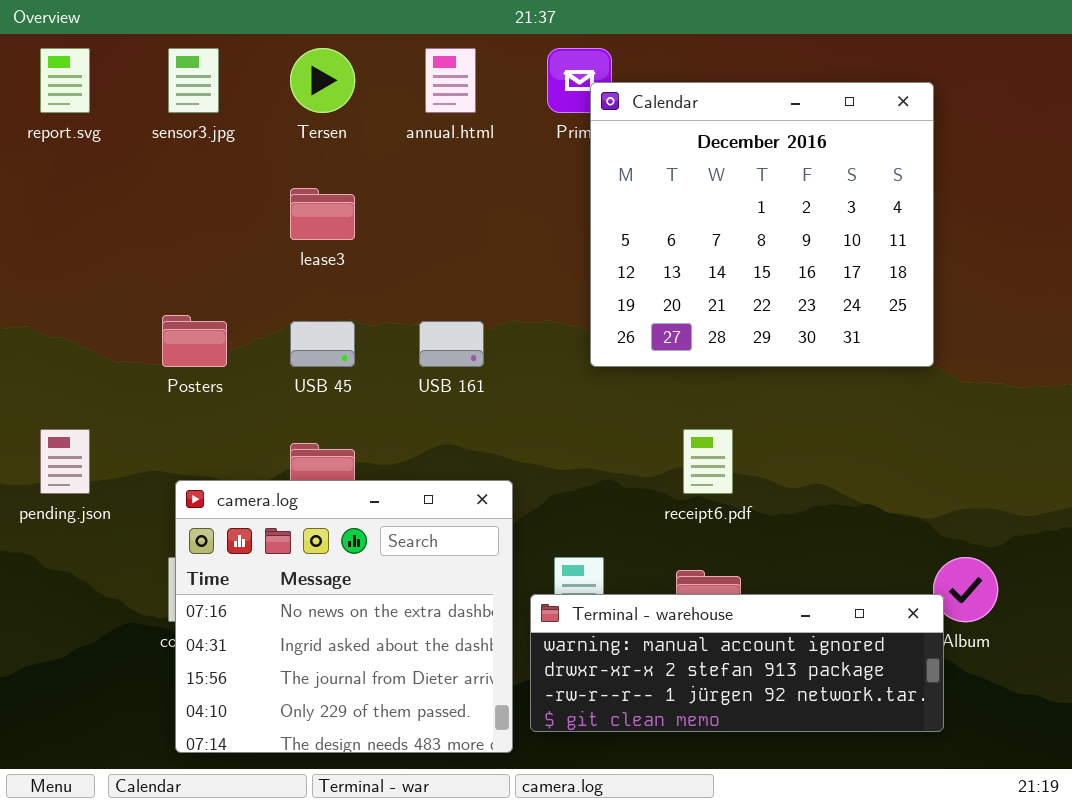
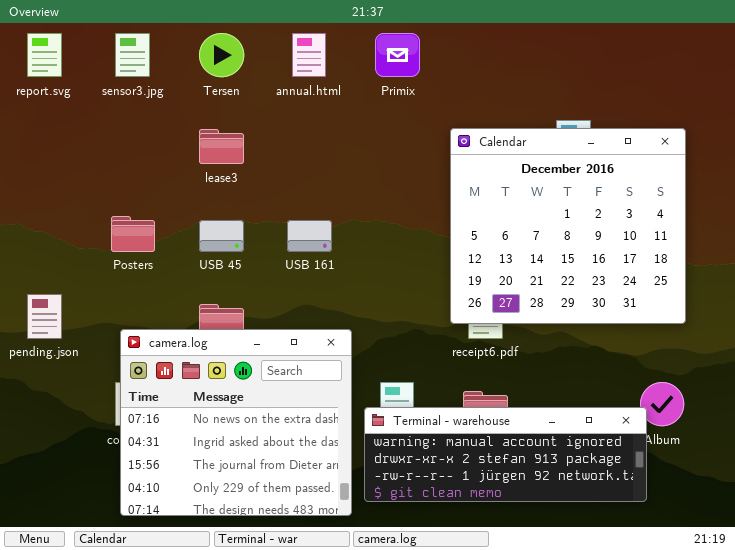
Calendar: [590,82,934,367] -> [450,128,686,324], moved

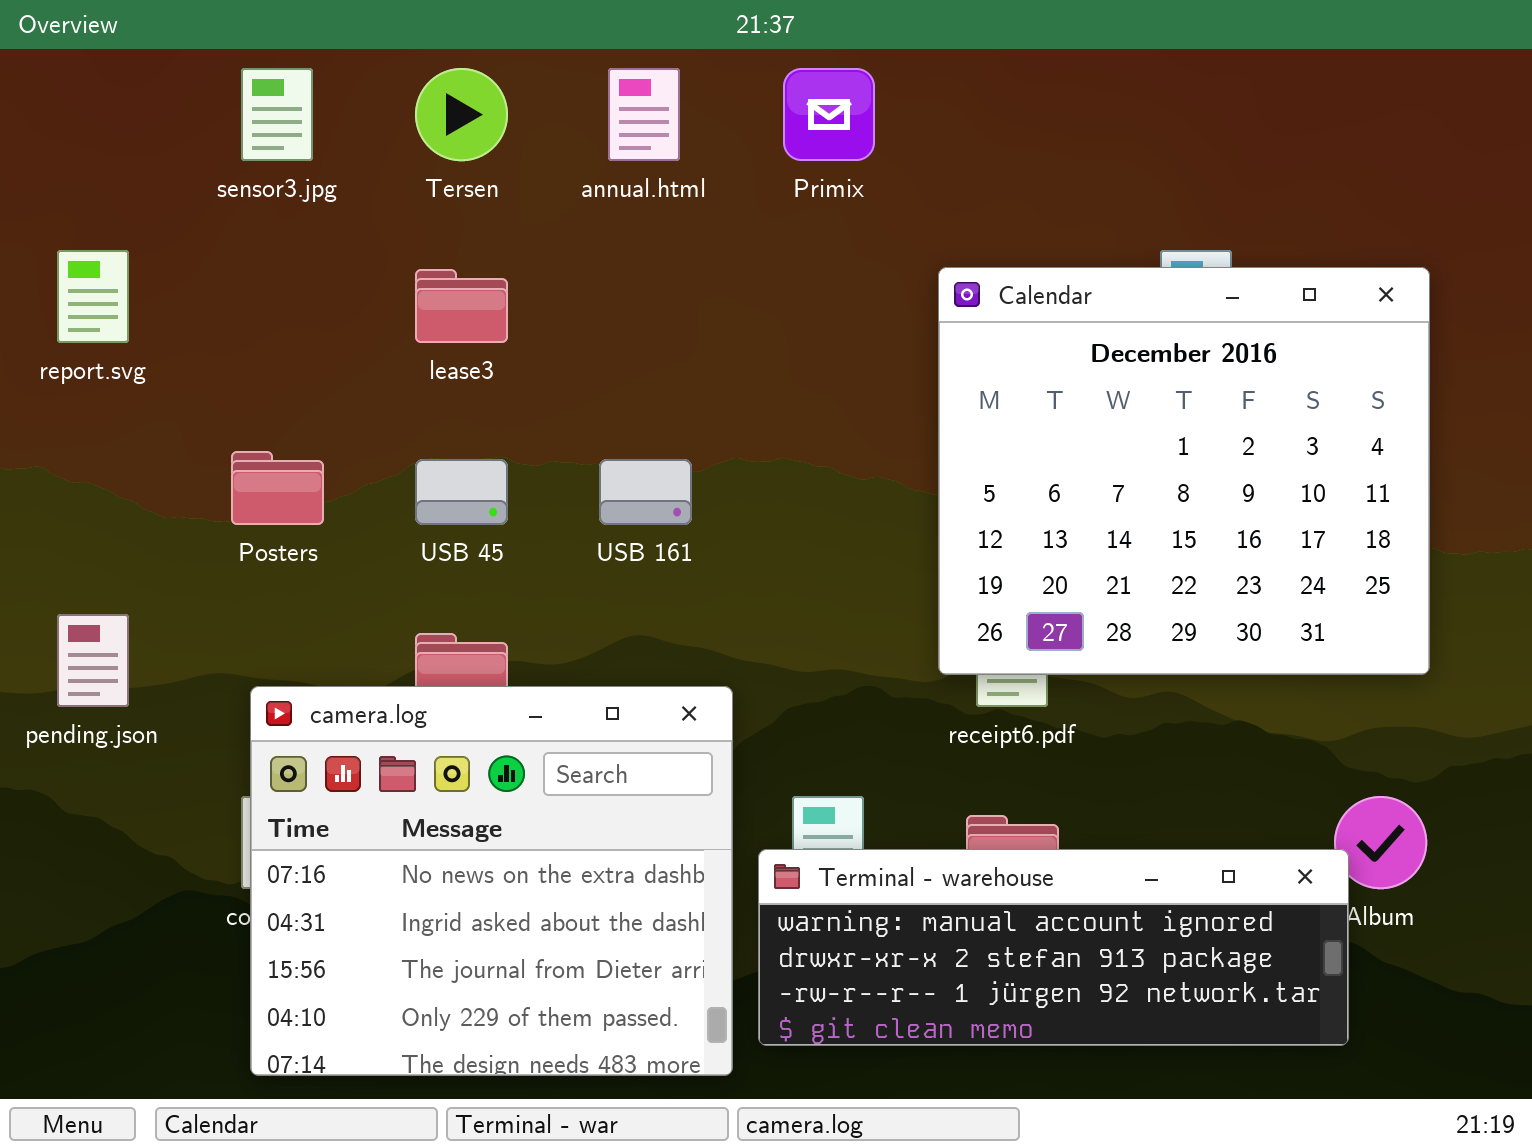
report.svg: [27,33,62,77] -> [57,250,129,343], moved

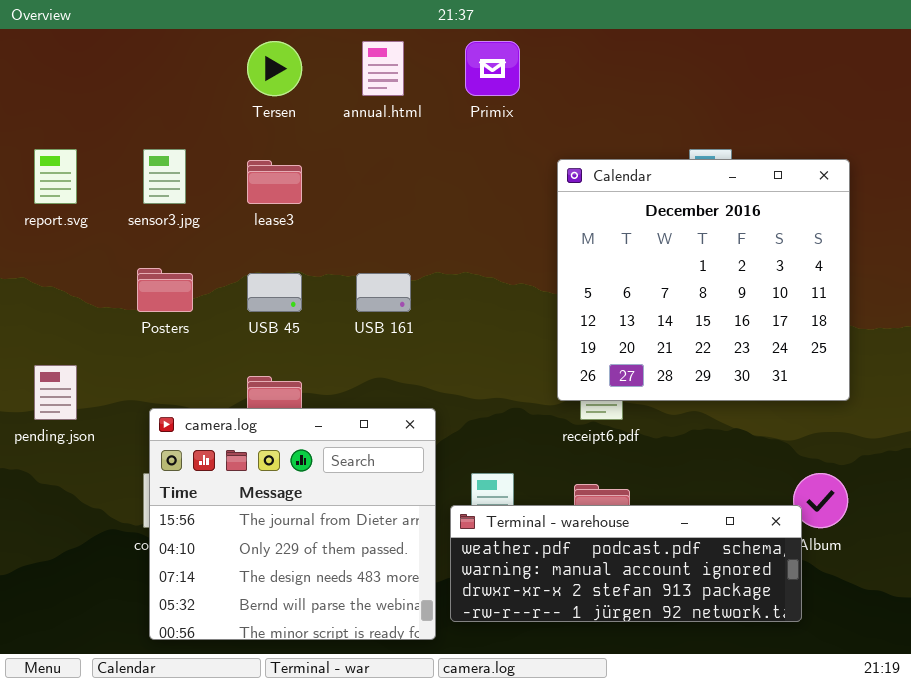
sensor3.jpg: [241,68,313,161] -> [143,149,186,204], moved
camera.log: [250,686,733,1076] -> [149,408,436,640], scrolled down 2 rows
Terminal - warehouse: [758,849,1349,1046] -> [450,505,802,622], scrolled up 1 row

